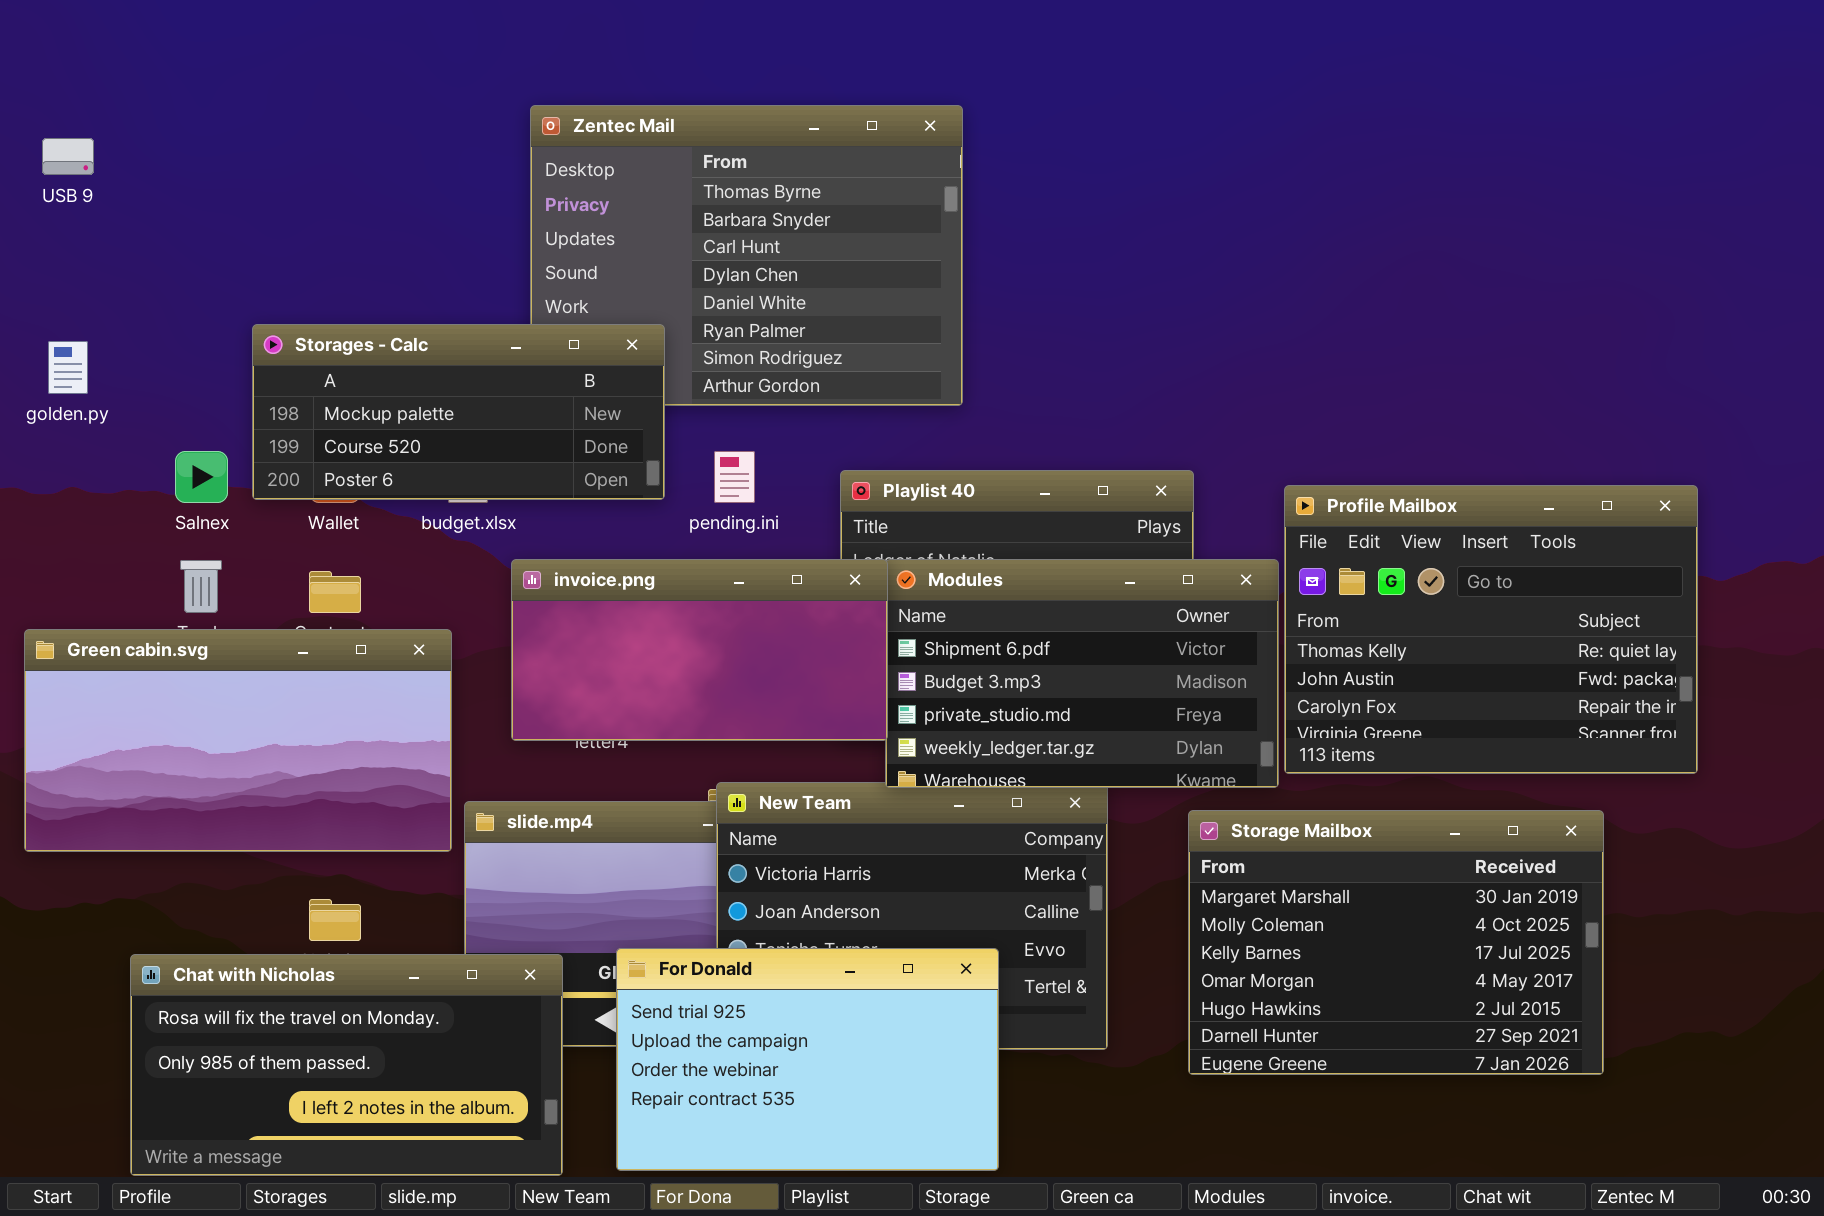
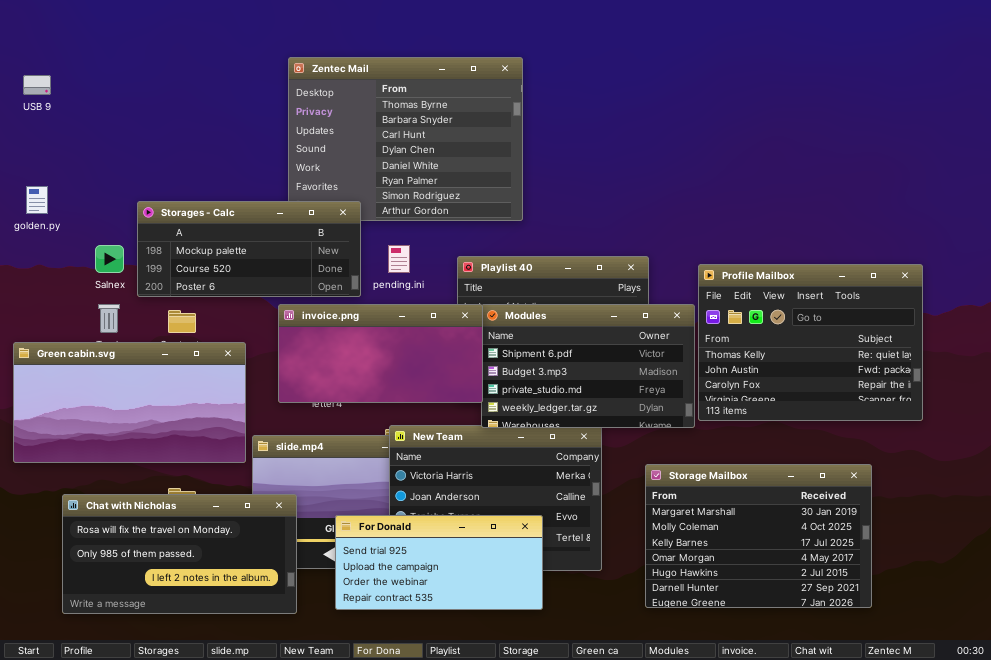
Storages - Calc: [252,324,665,500] -> [137,201,361,297], moved
Storage Mailbox: [1188,810,1604,1075] -> [645,464,872,608], moved
For Donald: [616,948,999,1171] -> [335,515,543,610], resized
Chat with Nicholas: [130,954,563,1176] -> [62,494,297,614], moved

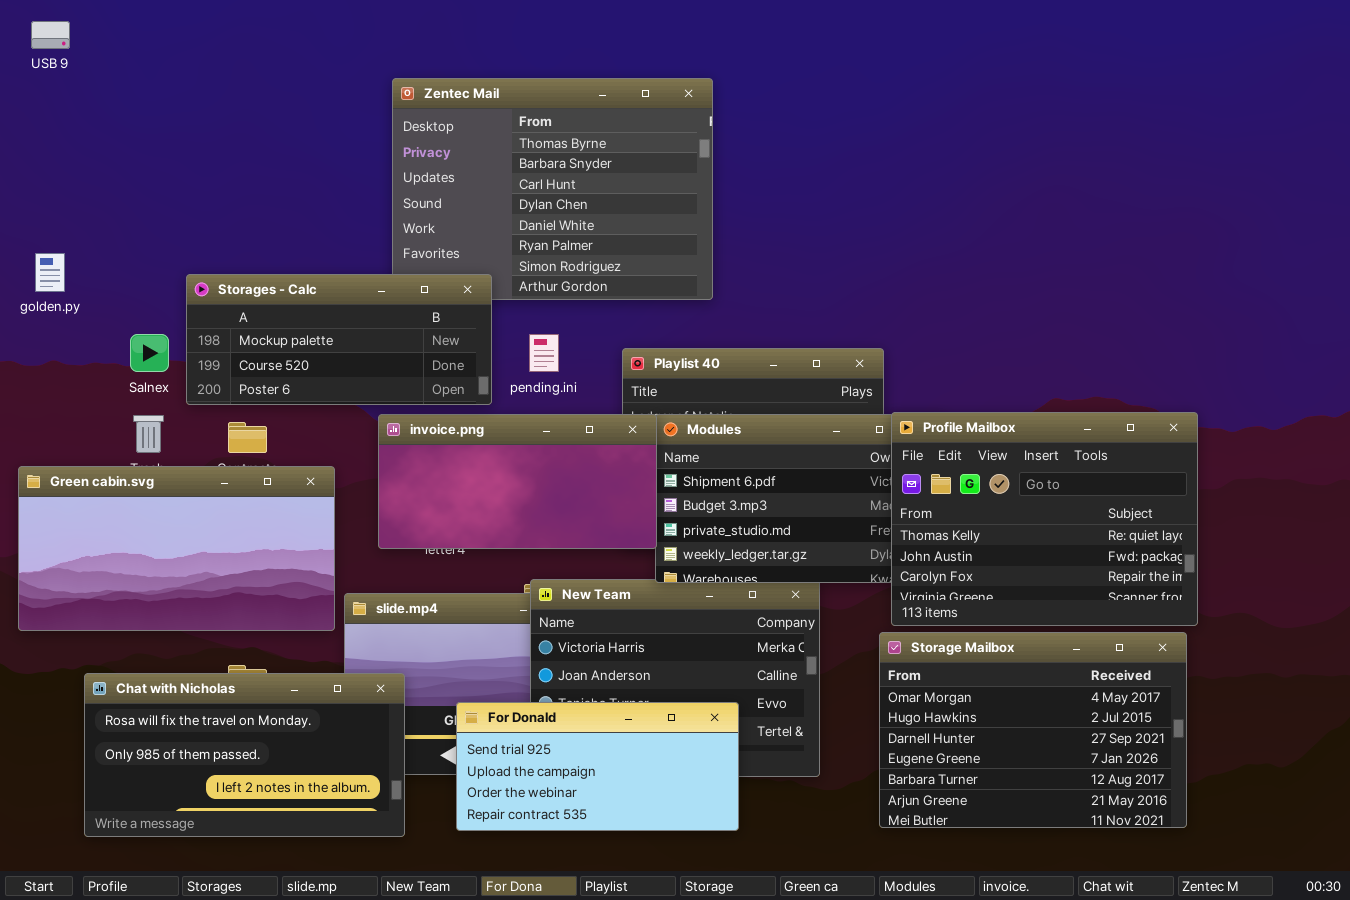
USB 9: [23,75,51,95] -> [31,21,70,49], moved
Profile Mailbox: [698,264,923,421] -> [891,412,1198,626], moved
Storage Mailbox: [645,464,872,608] -> [879,632,1187,828], scrolled down 3 rows

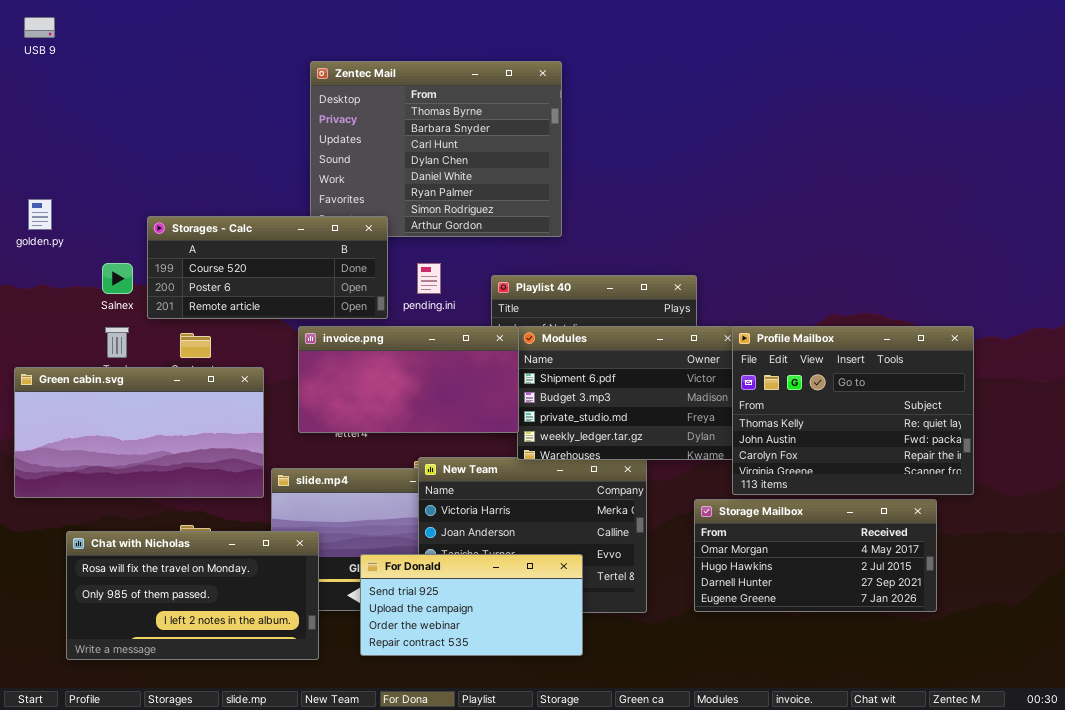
Storages - Calc: [186,274,492,405] -> [147,216,388,319], scrolled down 1 row
Profile Mailbox: [891,412,1198,626] -> [732,326,974,495], moved
Storage Mailbox: [879,632,1187,828] -> [694,499,937,612], resized

